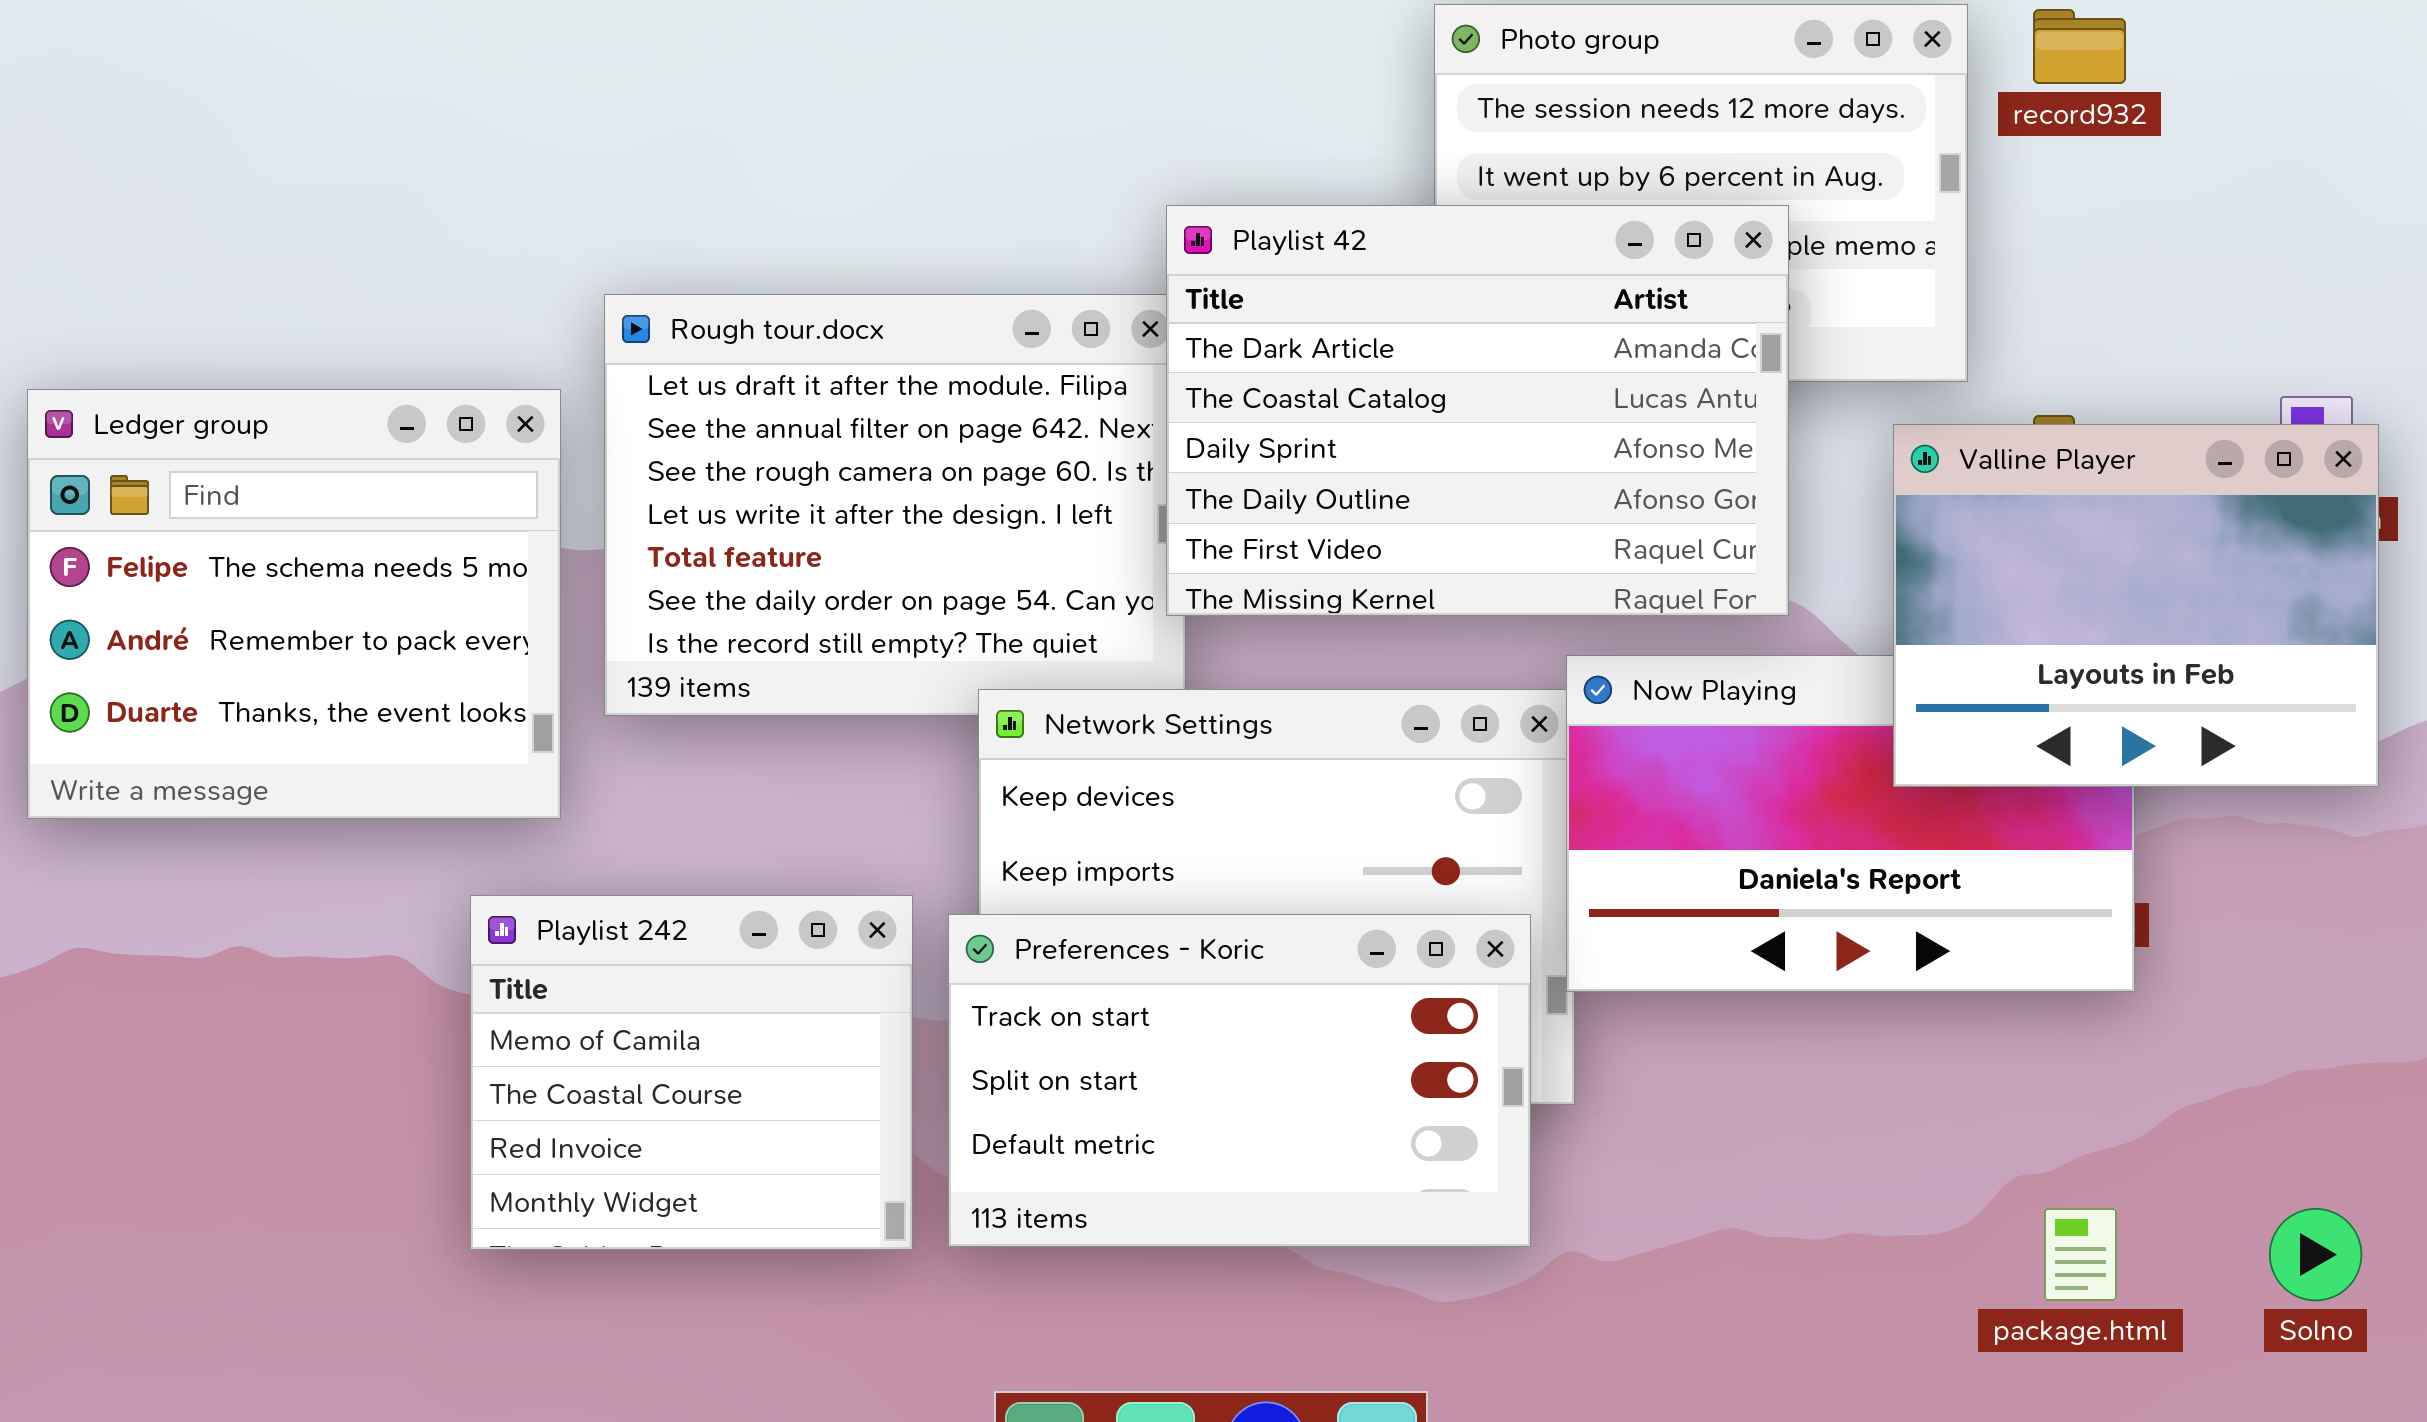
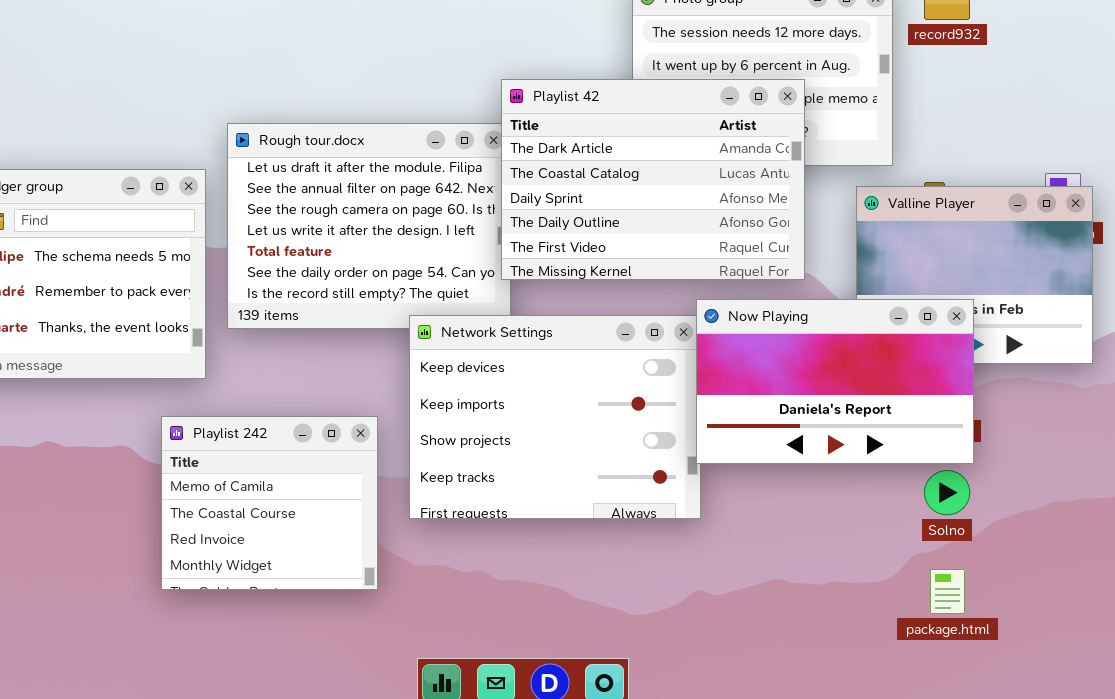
Now Playing: [1566,655,2135,992] -> [696,299,974,464], raised
Preferences - Koric: [948,914,1531,1247] -> none, closed
Solno: [2269,1208,2362,1301] -> [924,470,970,515], moved

